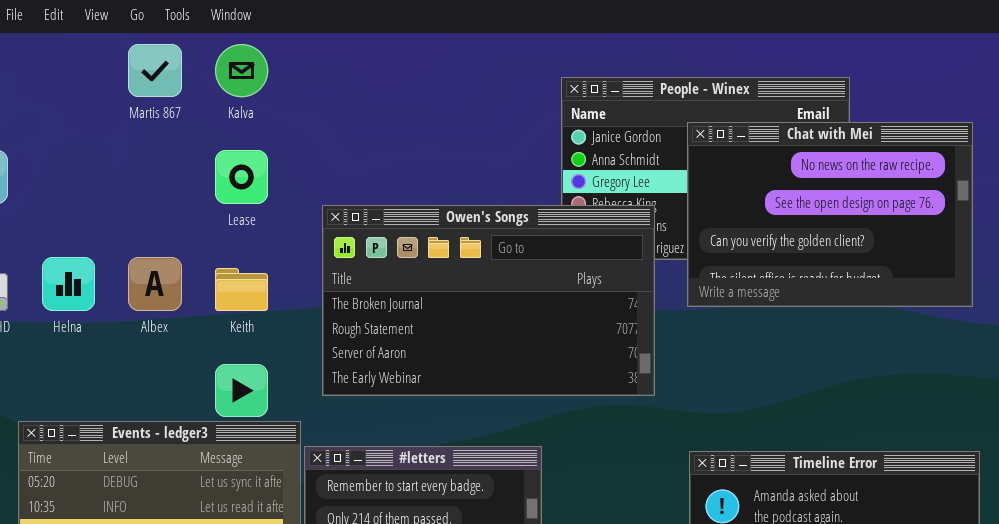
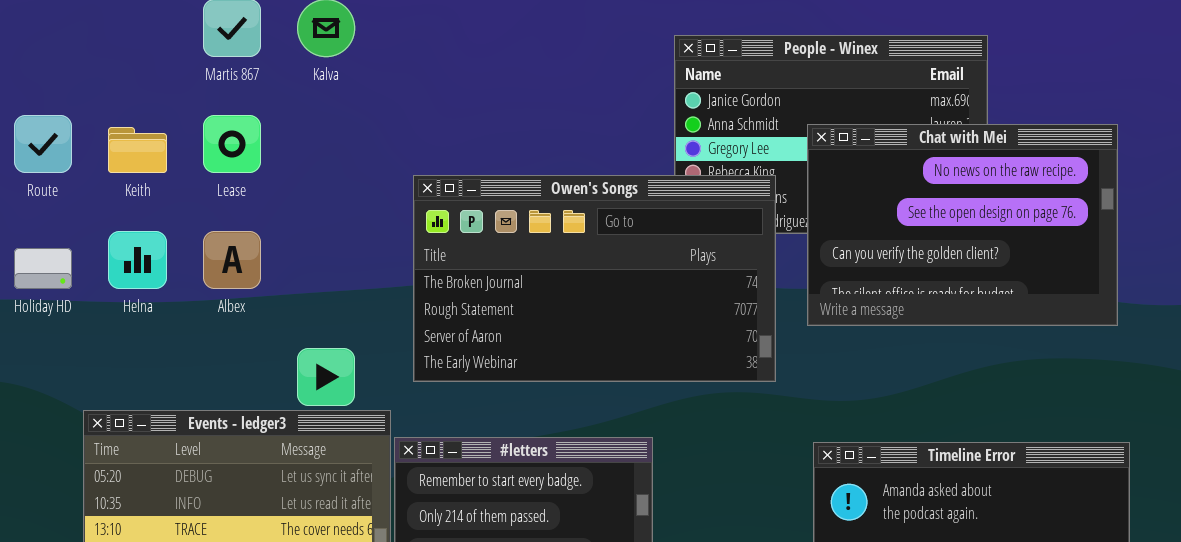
Chat with Mei: [687,122,973,307] -> [807,124,1118,326], moved
Lease: [215,150,268,204] -> [203,115,261,173], moved
Keith: [215,268,268,311] -> [108,127,167,173], moved

